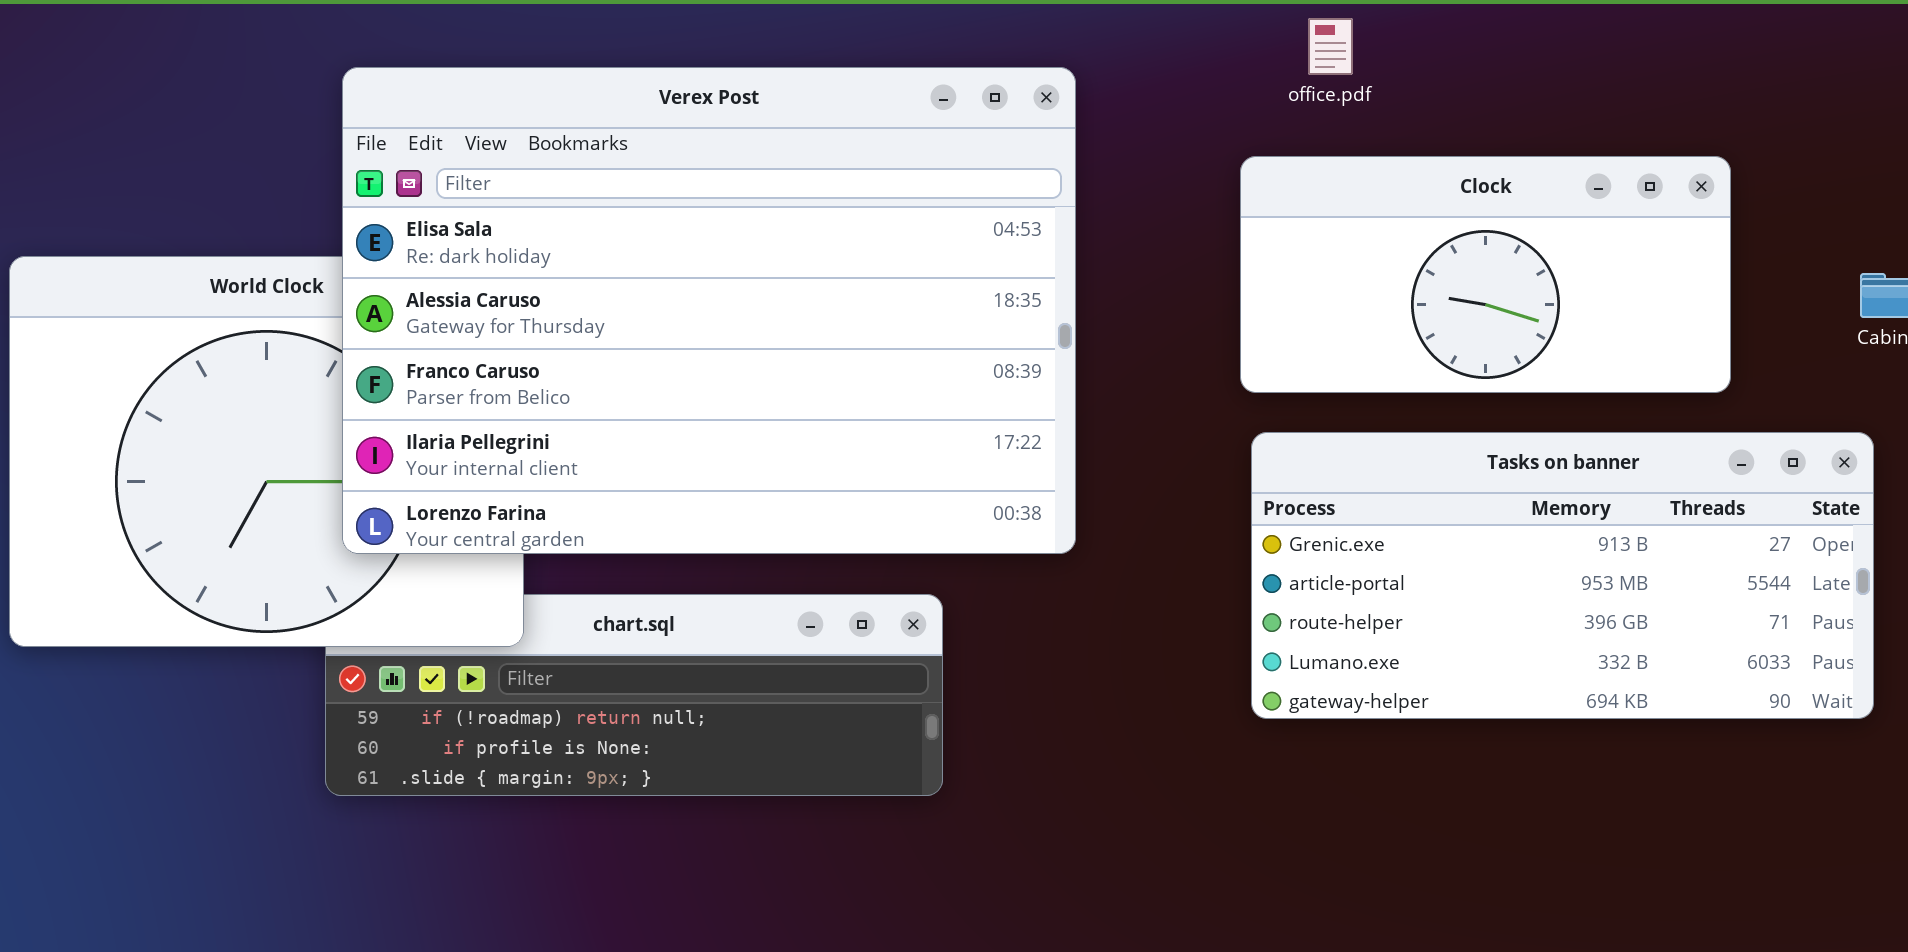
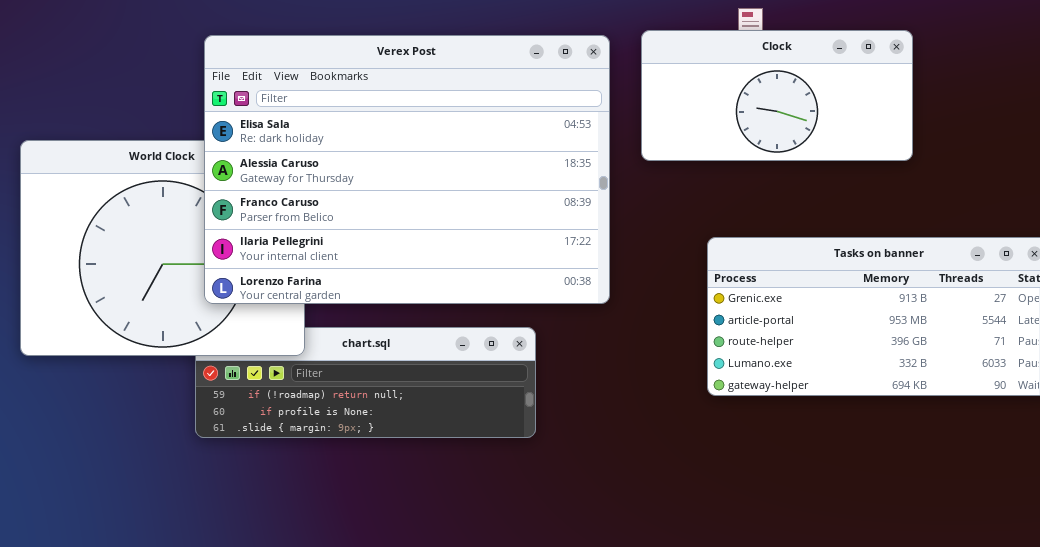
Clock: [1240,156,1731,393] -> [641,30,913,161], moved

